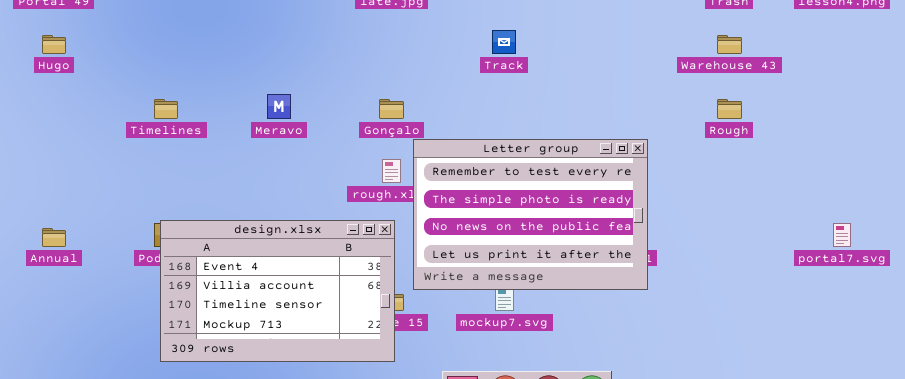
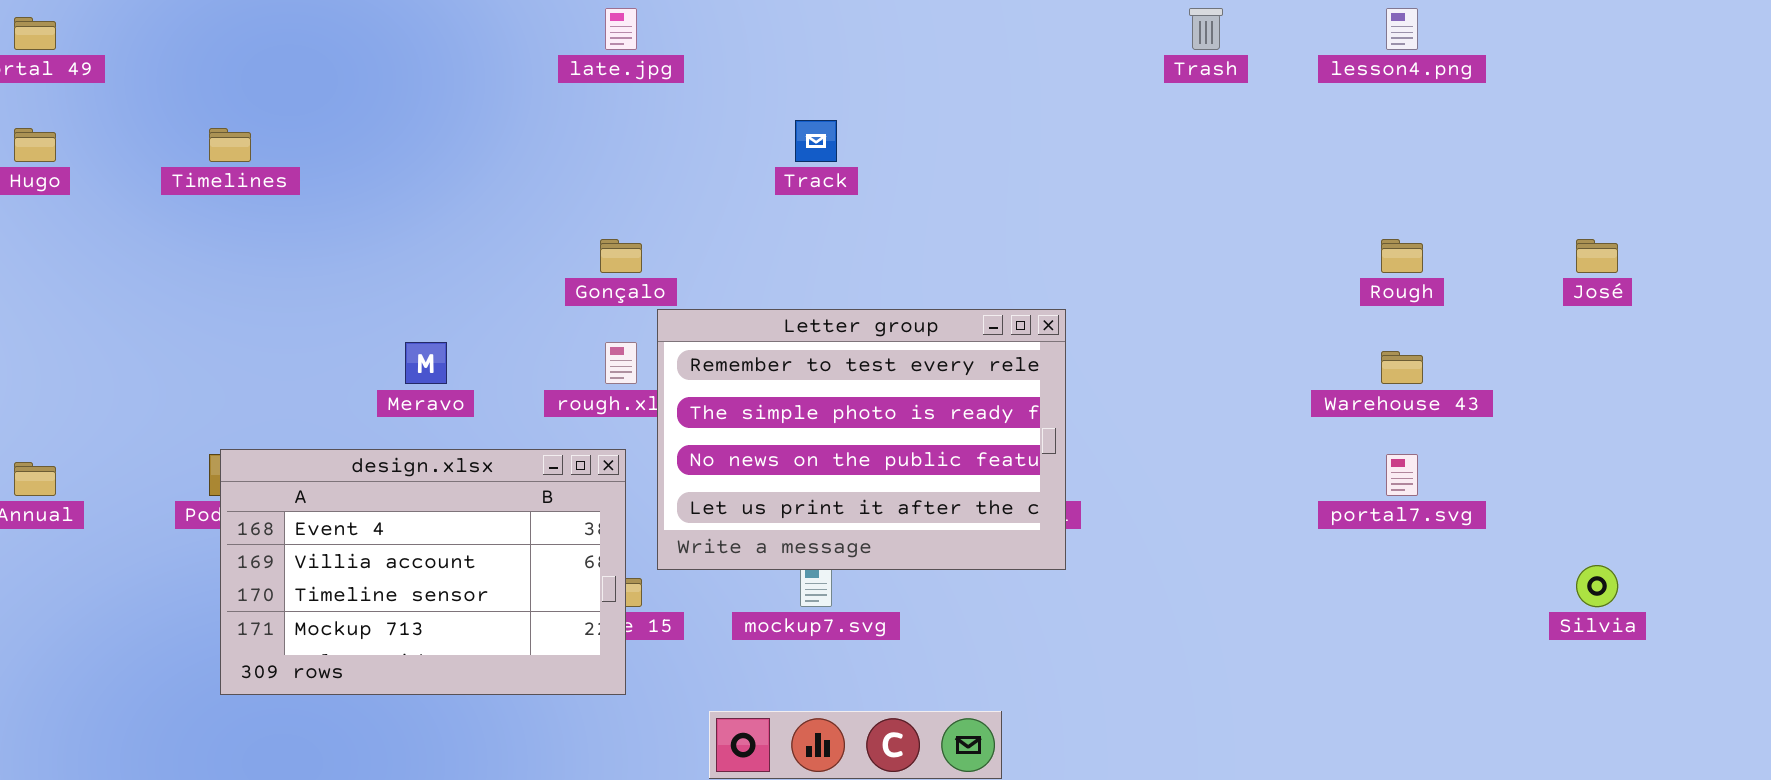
Warehouse 43: [717,35,742,54] -> [1381,351,1423,384], moved
Meravo: [267,94,291,119] -> [405,342,447,384], moved
Timelines: [154,99,178,119] -> [209,128,251,162], moved
Rough: [717,99,742,119] -> [1381,239,1423,273], moved

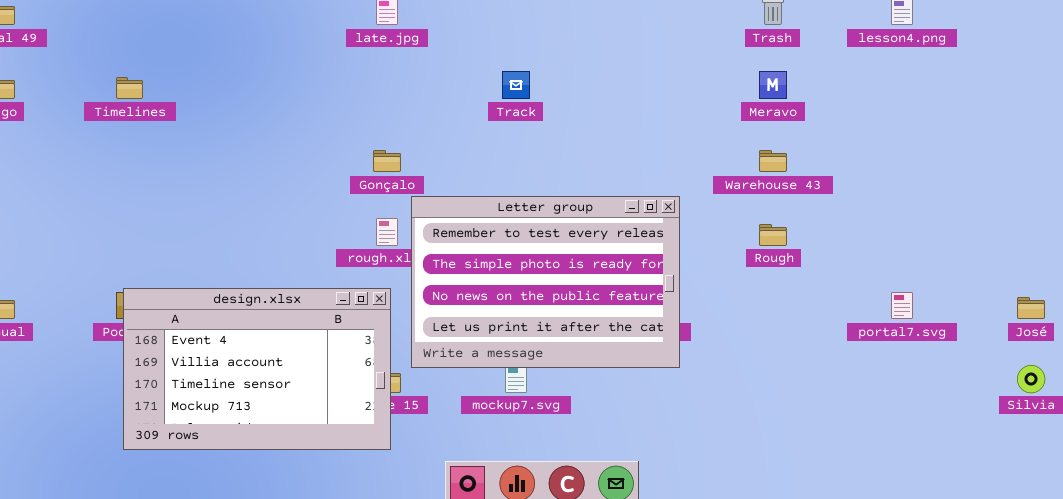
Rough: [1381,239,1423,273] -> [759,224,787,246], moved
José: [1576,239,1618,273] -> [1017,297,1045,319], moved
Meravo: [405,342,447,384] -> [759,71,787,99], moved
Warehouse 43: [1381,351,1423,384] -> [759,150,787,172], moved

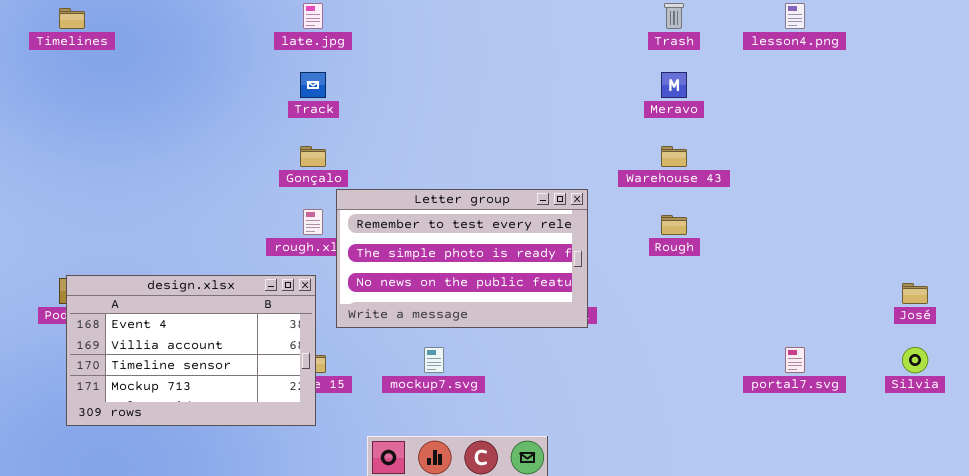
Track: [502,71,530,99] -> [300,72,326,98], moved
Timelines: [116,77,143,99] -> [59,8,85,29], moved
Letter group: [411,196,680,368] -> [336,189,588,328], resized
portal7.svg: [891,292,913,319] -> [785,347,805,373], moved

